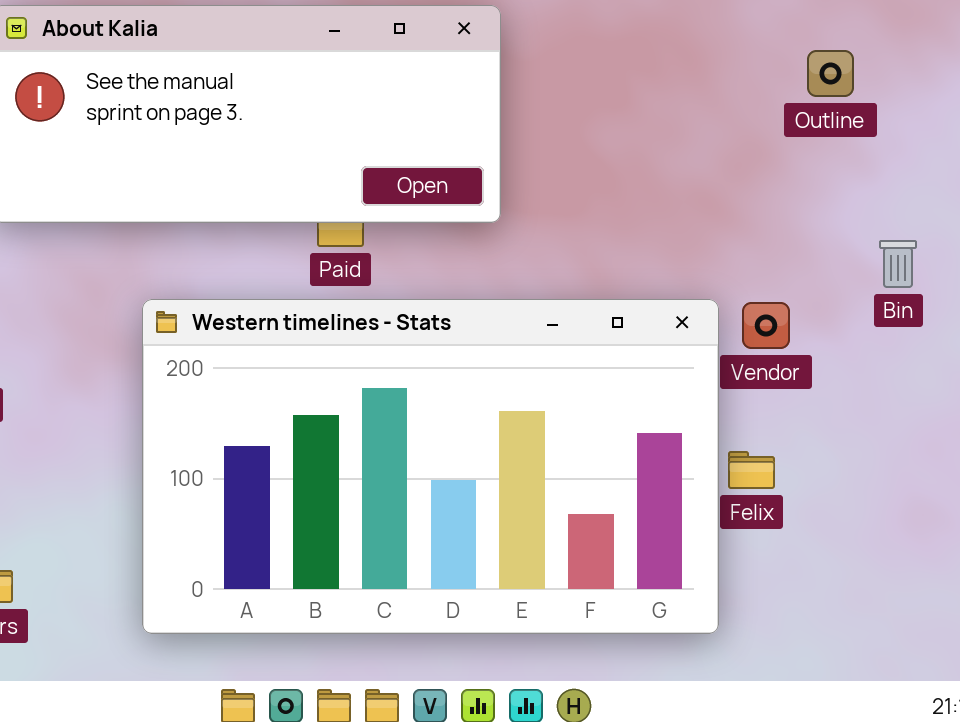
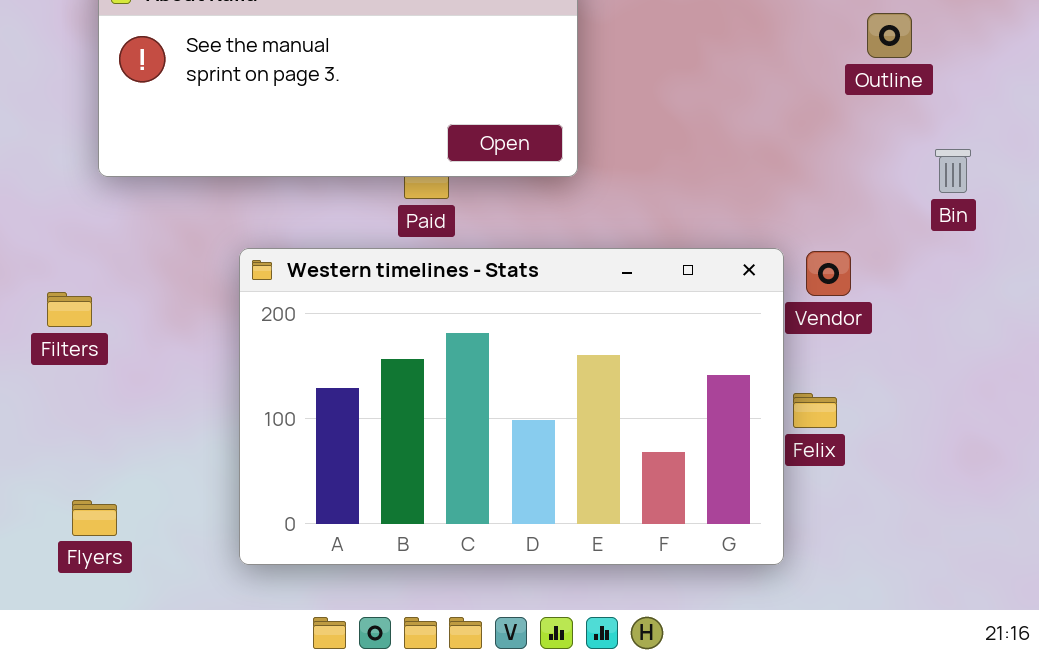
Bin: [879,240,917,288] -> [935,149,971,193], moved

